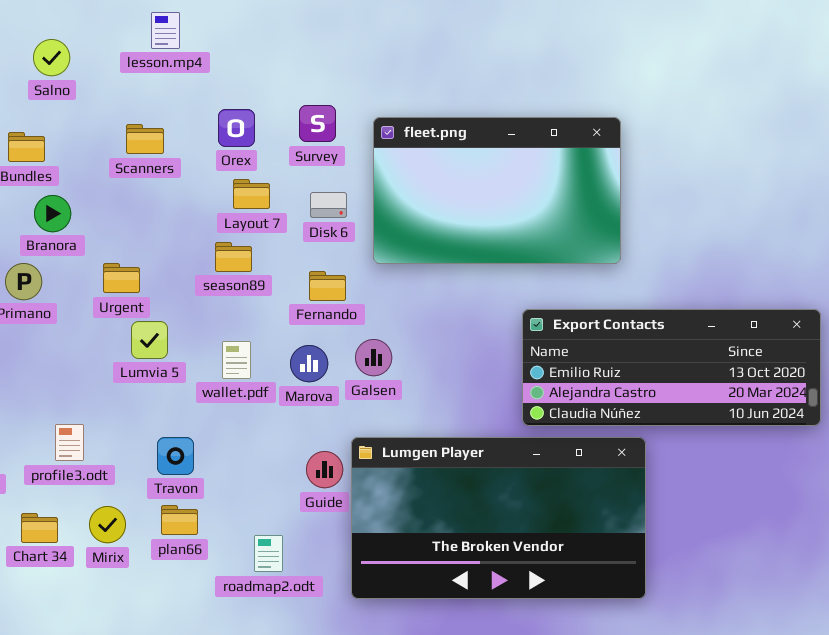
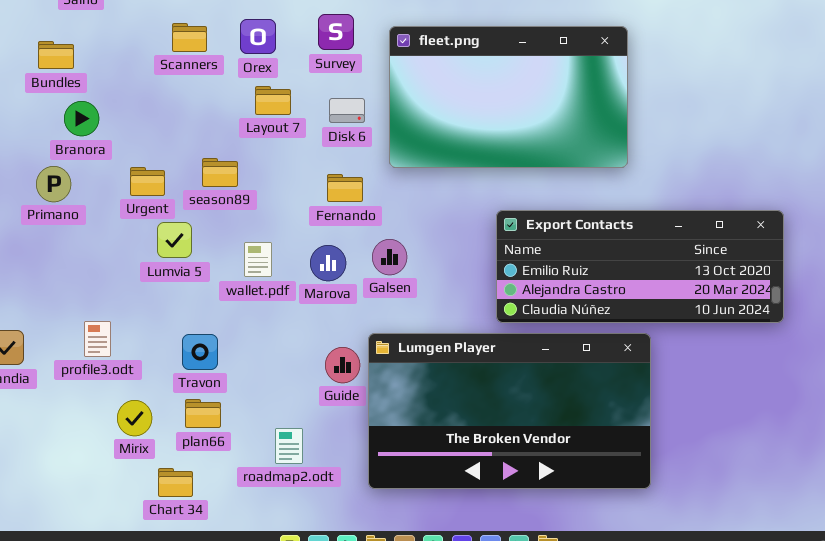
Scanners: [126,124,164,154] -> [172,23,207,52], moved
season89: [215,242,252,272] -> [202,158,238,187], moved
Export Contacts: [522,309,821,426] -> [496,210,784,323], moved
Chart 34: [21,513,58,543] -> [158,468,193,497], moved

